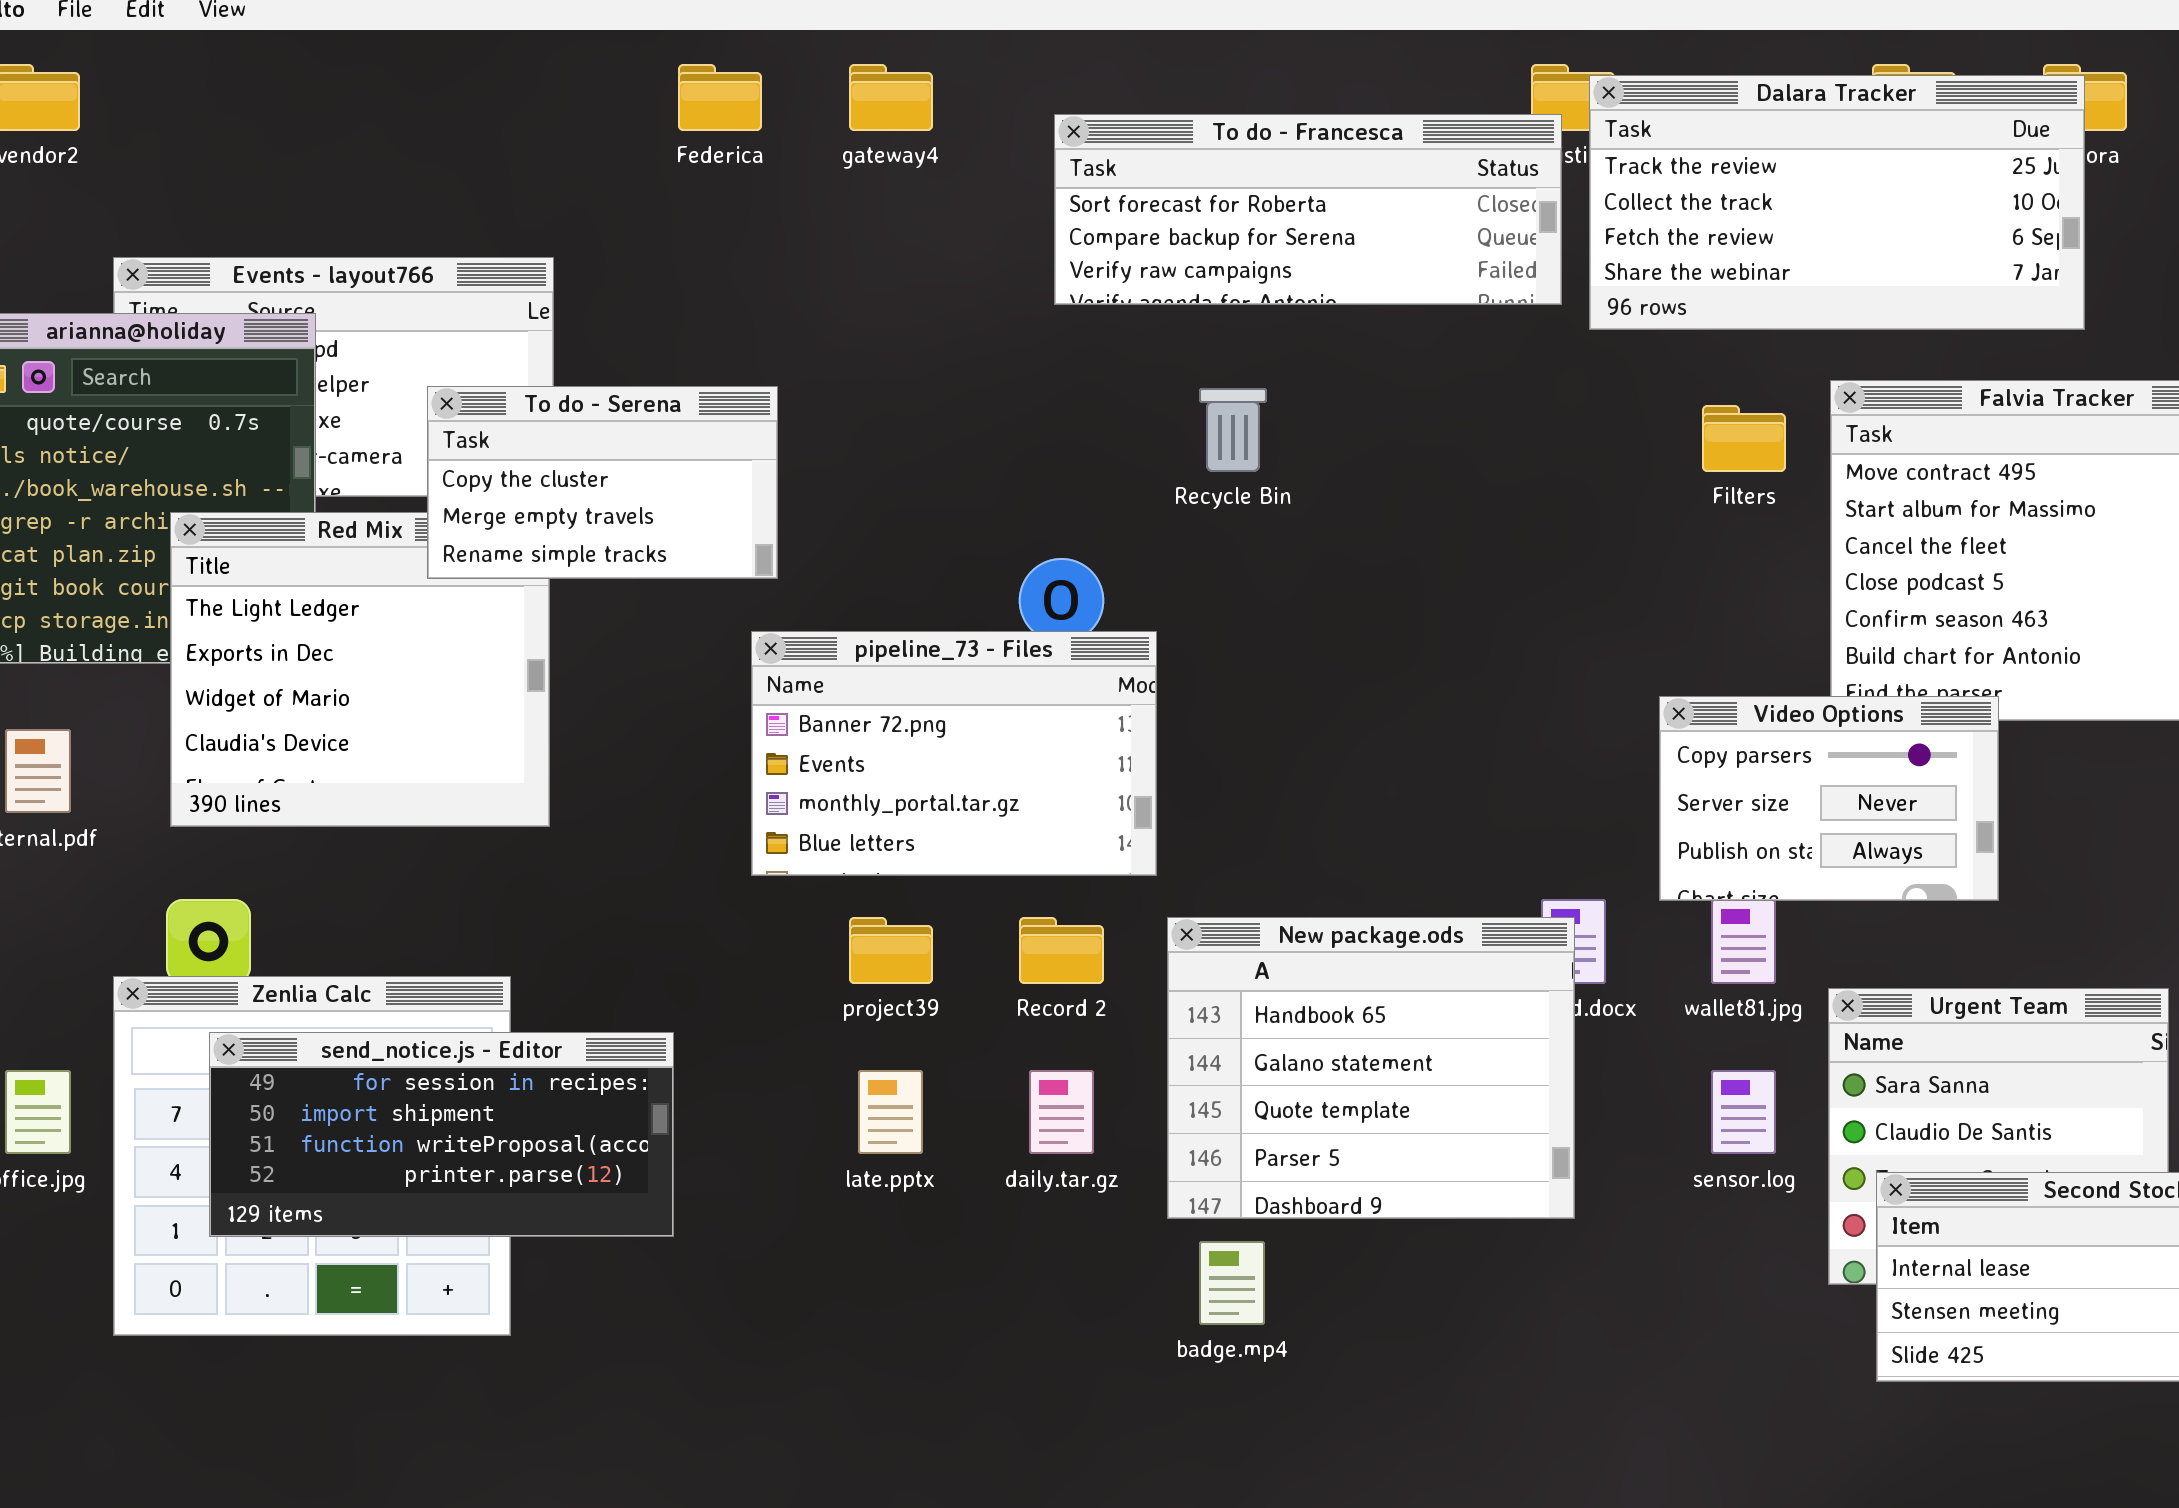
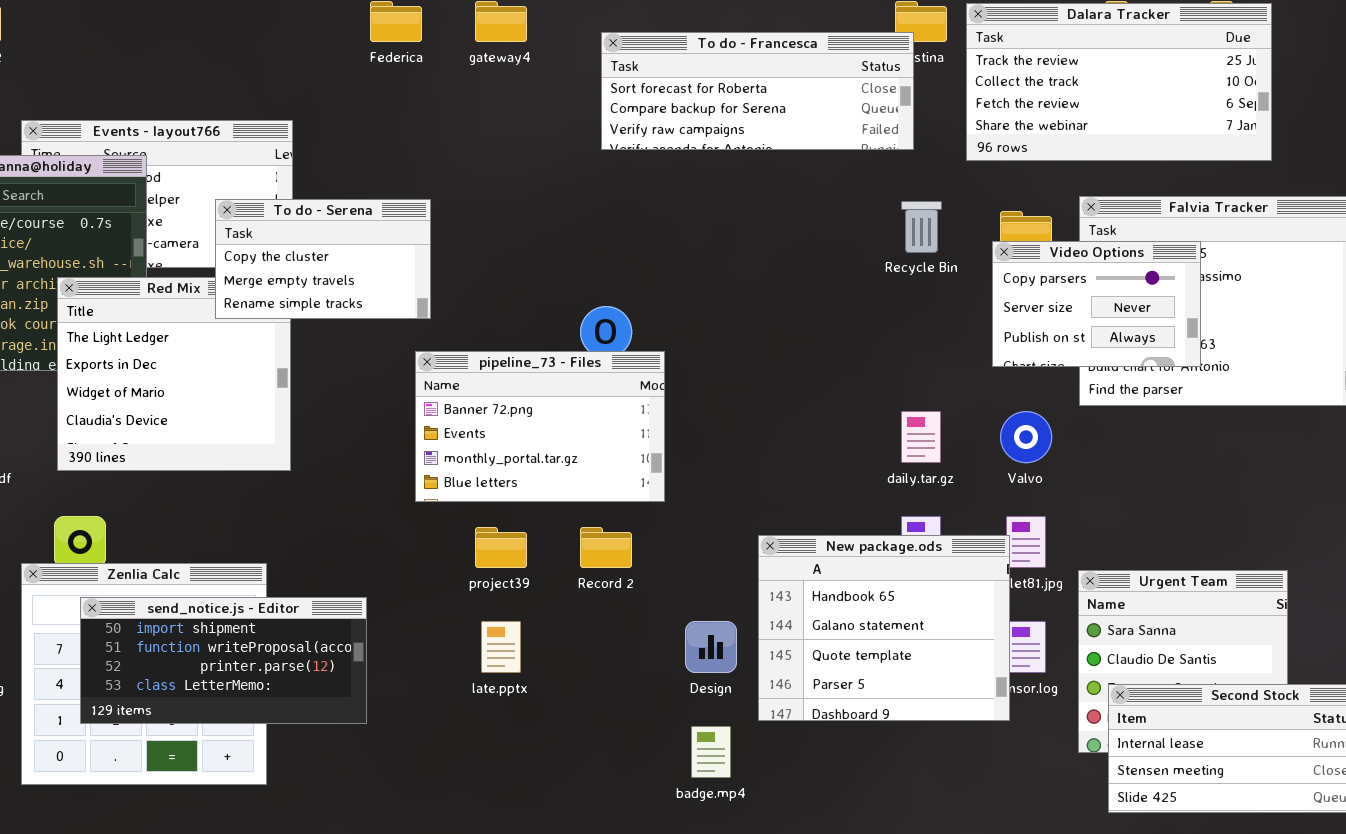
Dalara Tracker: [1589,75,2085,330] -> [966,3,1272,161], moved
Recycle Bin: [1199,388,1267,472] -> [901,201,942,253], moved
Video Options: [1659,696,1999,901] -> [992,241,1201,367], moved
New package.ods: [1167,917,1575,1219] -> [758,535,1010,721], moved
send_notice.js - Editor: [209,1032,674,1237] -> [80,597,367,724], scrolled down 1 row
daily.tar.gz: [1029,1070,1094,1154] -> [901,411,941,463], moved

